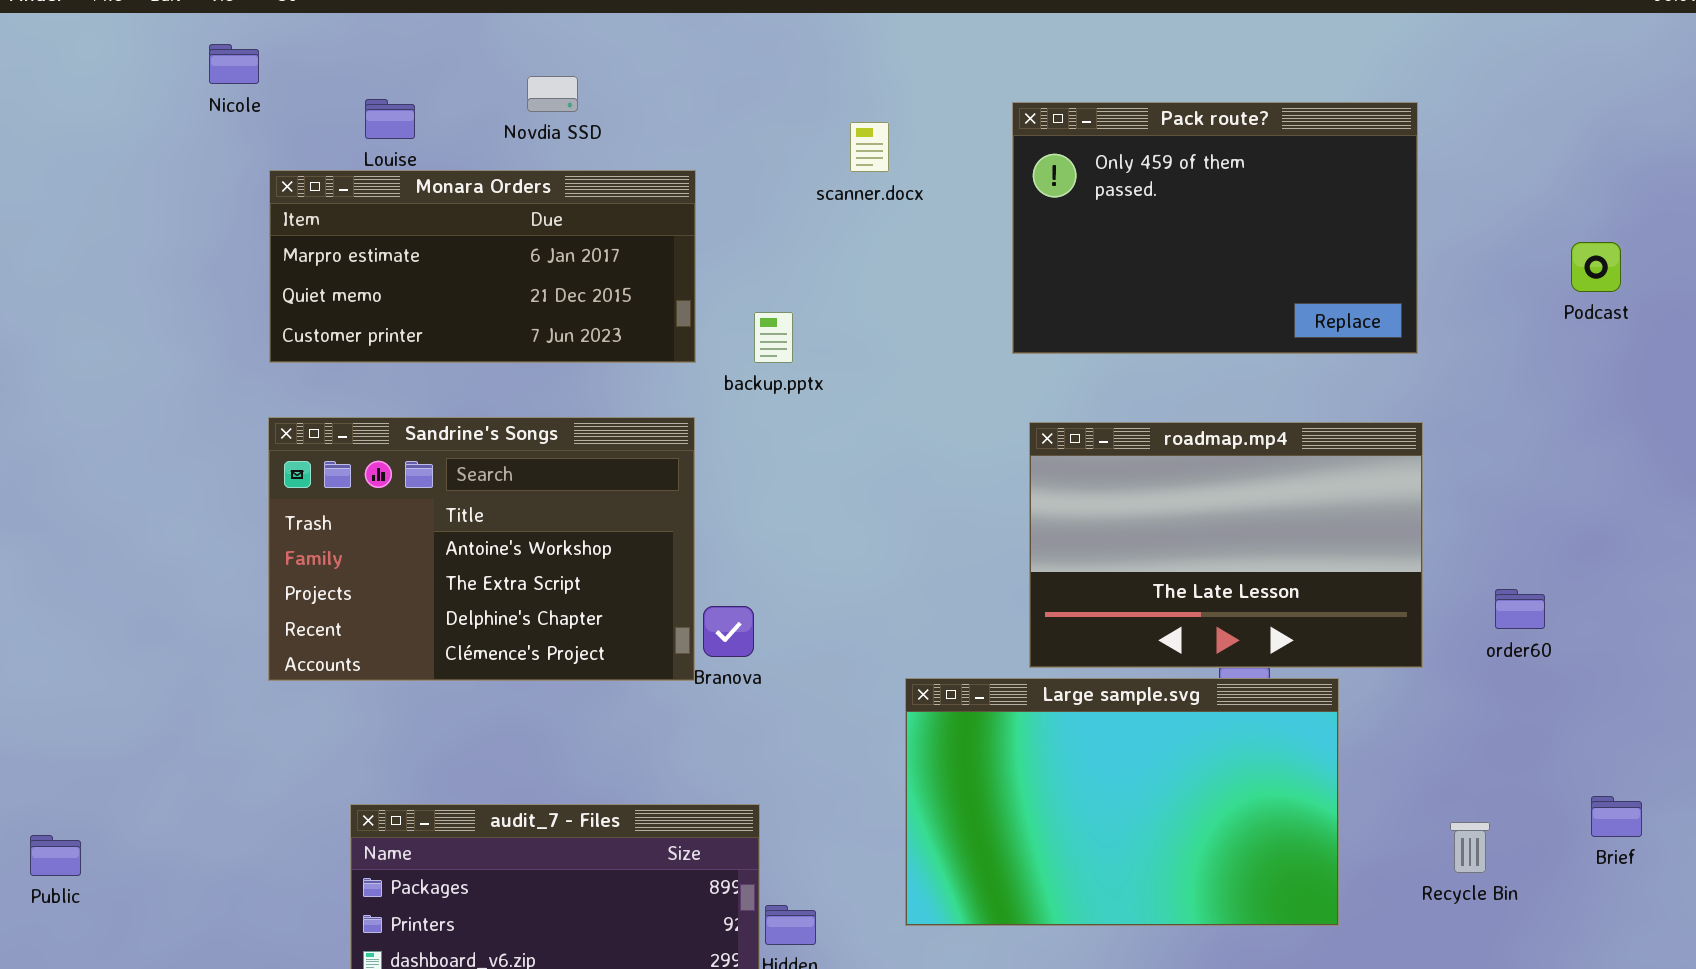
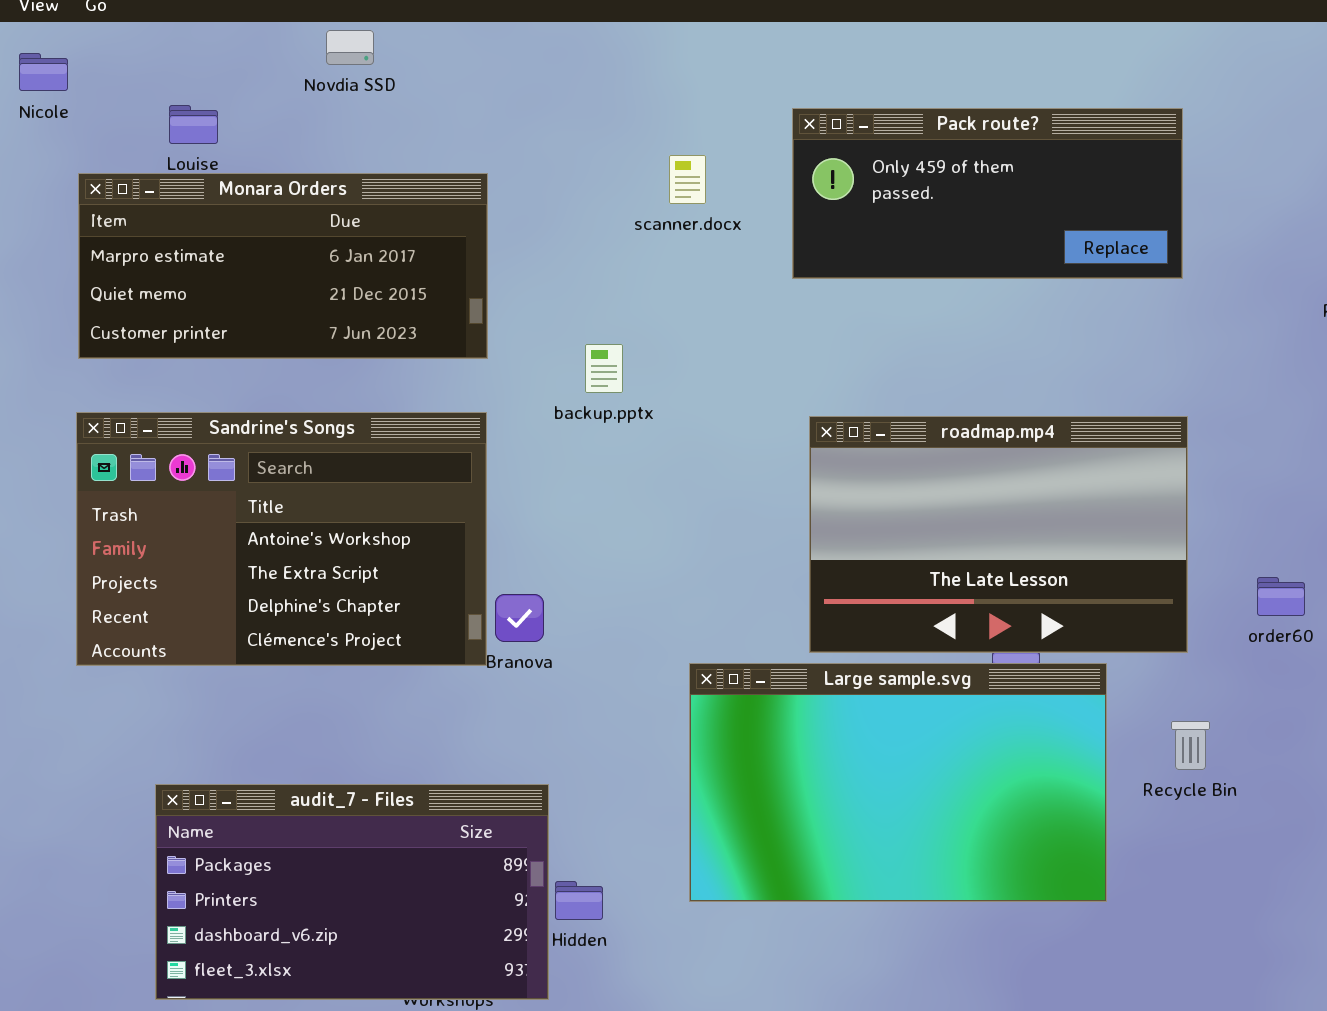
Novdia SSD: [527,76,578,112] -> [326,30,374,65], moved
Pack route?: [1012,102,1418,354] -> [792,108,1183,279], resized
scanner.docx: [850,122,889,172] -> [669,155,706,204], moved
backup.pptx: [754,312,793,363] -> [585,344,623,393], moved
Recycle Bin: [1450,822,1490,873] -> [1171,721,1210,770], moved

